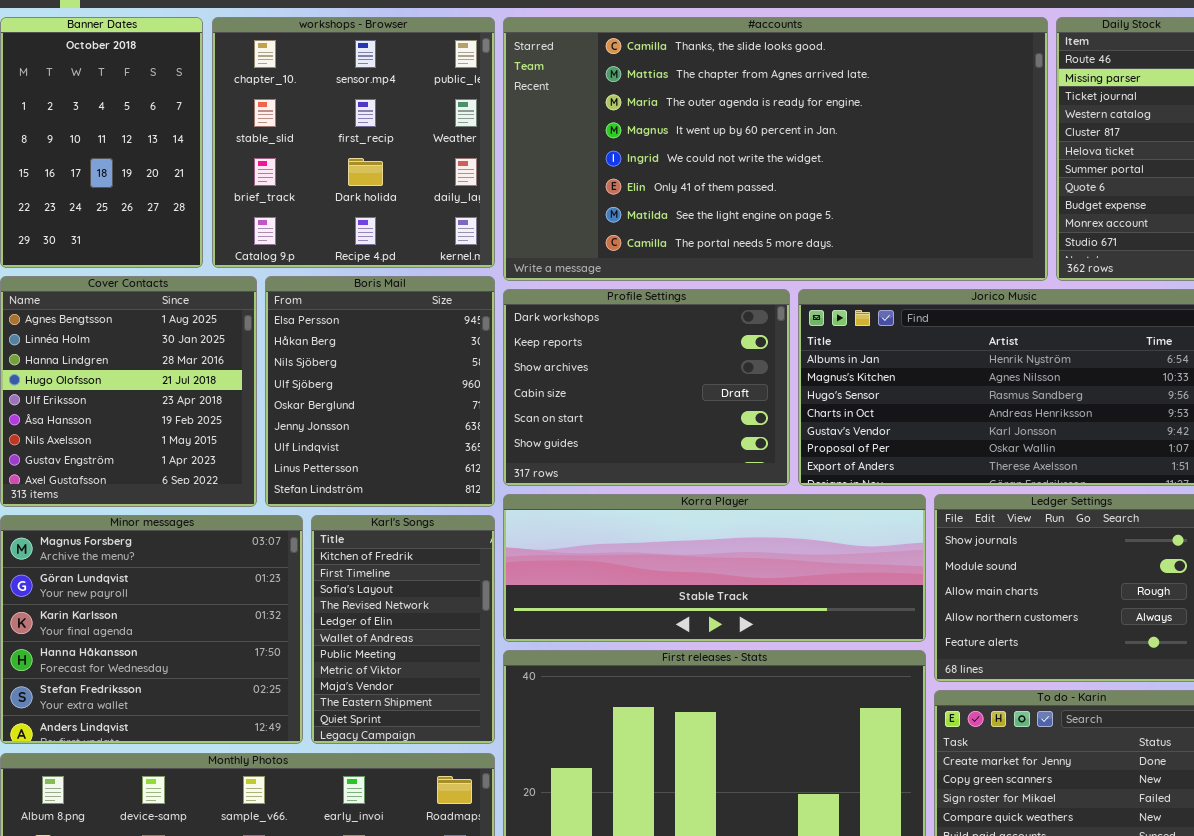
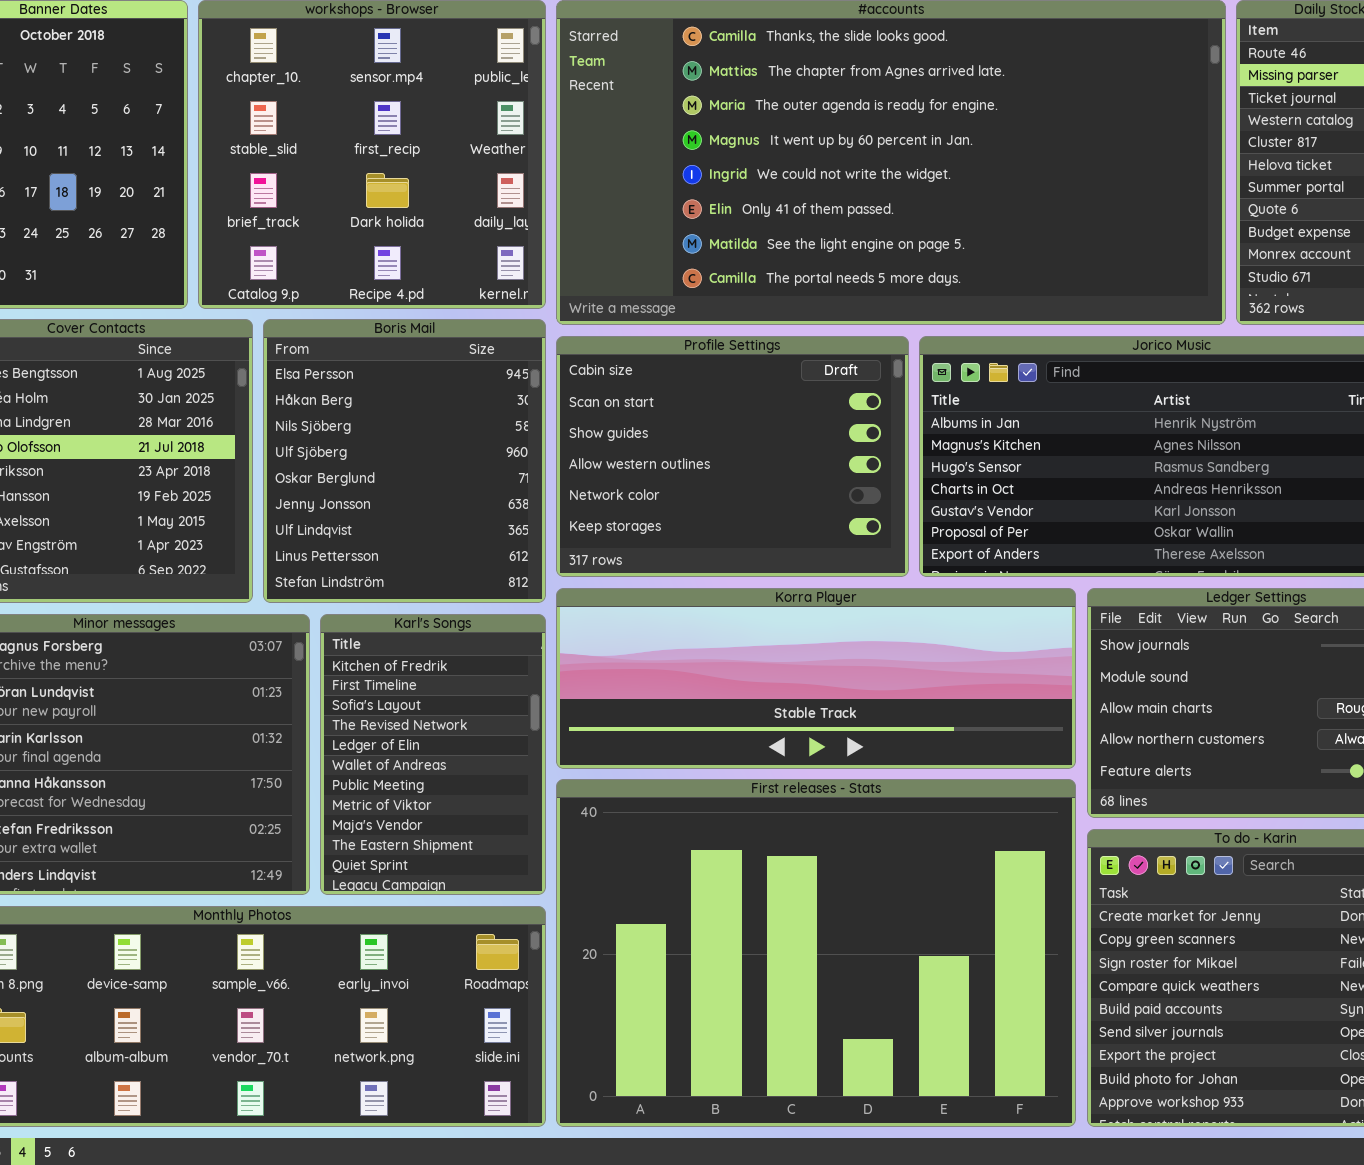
Profile Settings: [503,289,790,486] -> [556,336,909,577], scrolled down 3 rows

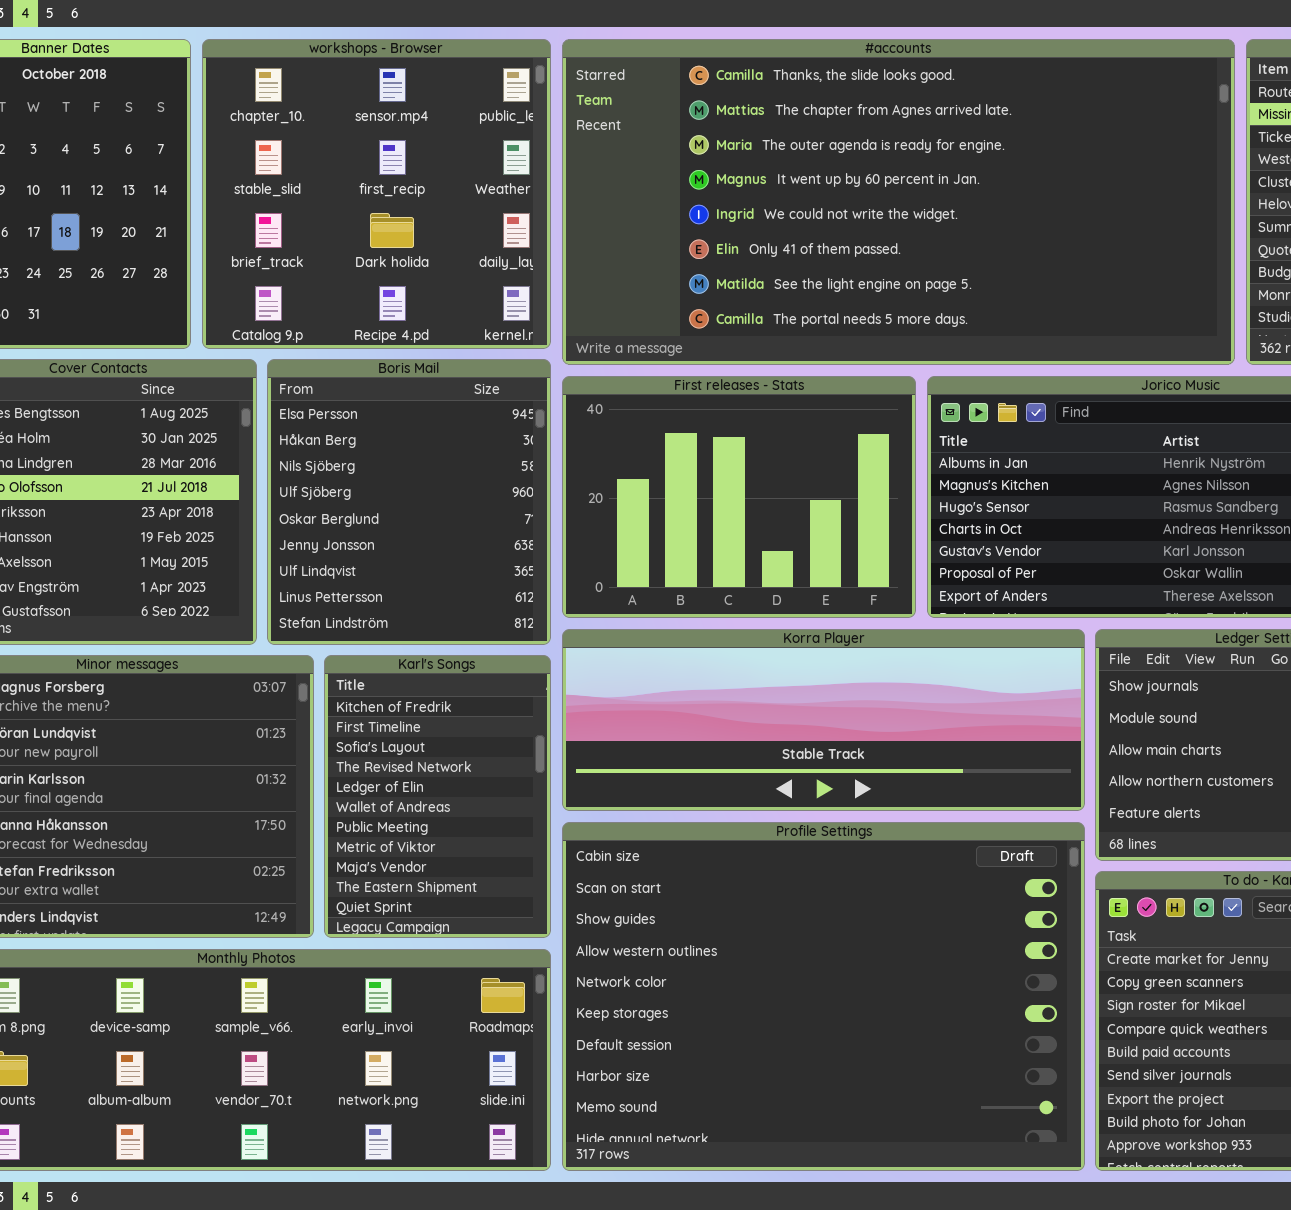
Profile Settings: [556,336,909,577] -> [562,822,1085,1171], moved, resized
First releases - Stats: [556,779,1076,1127] -> [562,376,916,618], moved, resized

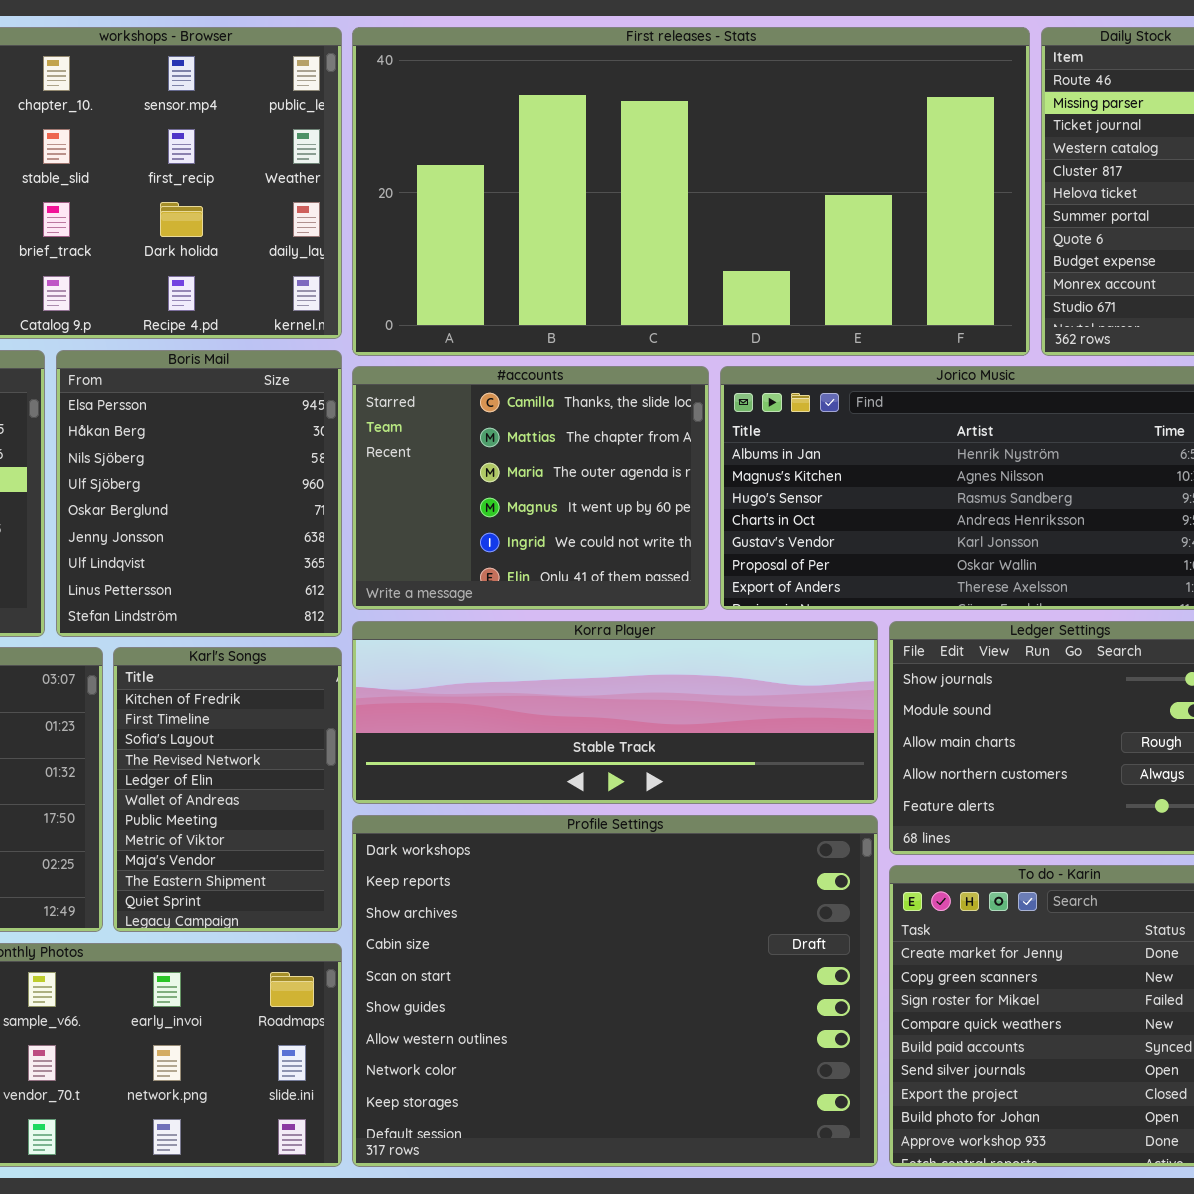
#accounts: [562,39,1235,365] -> [352,366,709,610], moved, resized
First releases - Stats: [562,376,916,618] -> [352,27,1030,356], moved, resized
Profile Settings: [562,822,1085,1171] -> [352,815,878,1167], scrolled up 3 rows

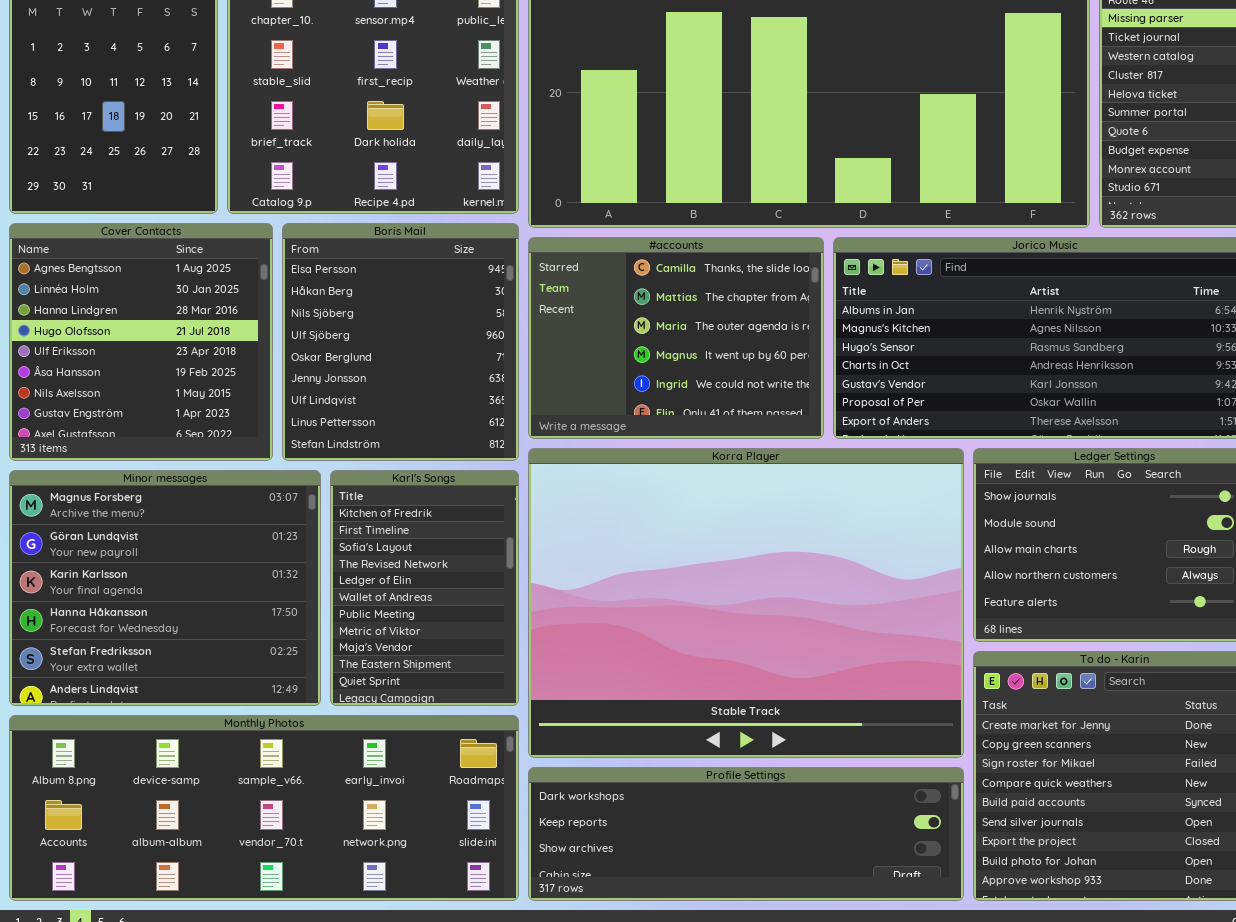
Korra Player: [352,621,878,804] -> [528,448,964,758], resized
Profile Settings: [352,815,878,1167] -> [528,767,964,901], resized

